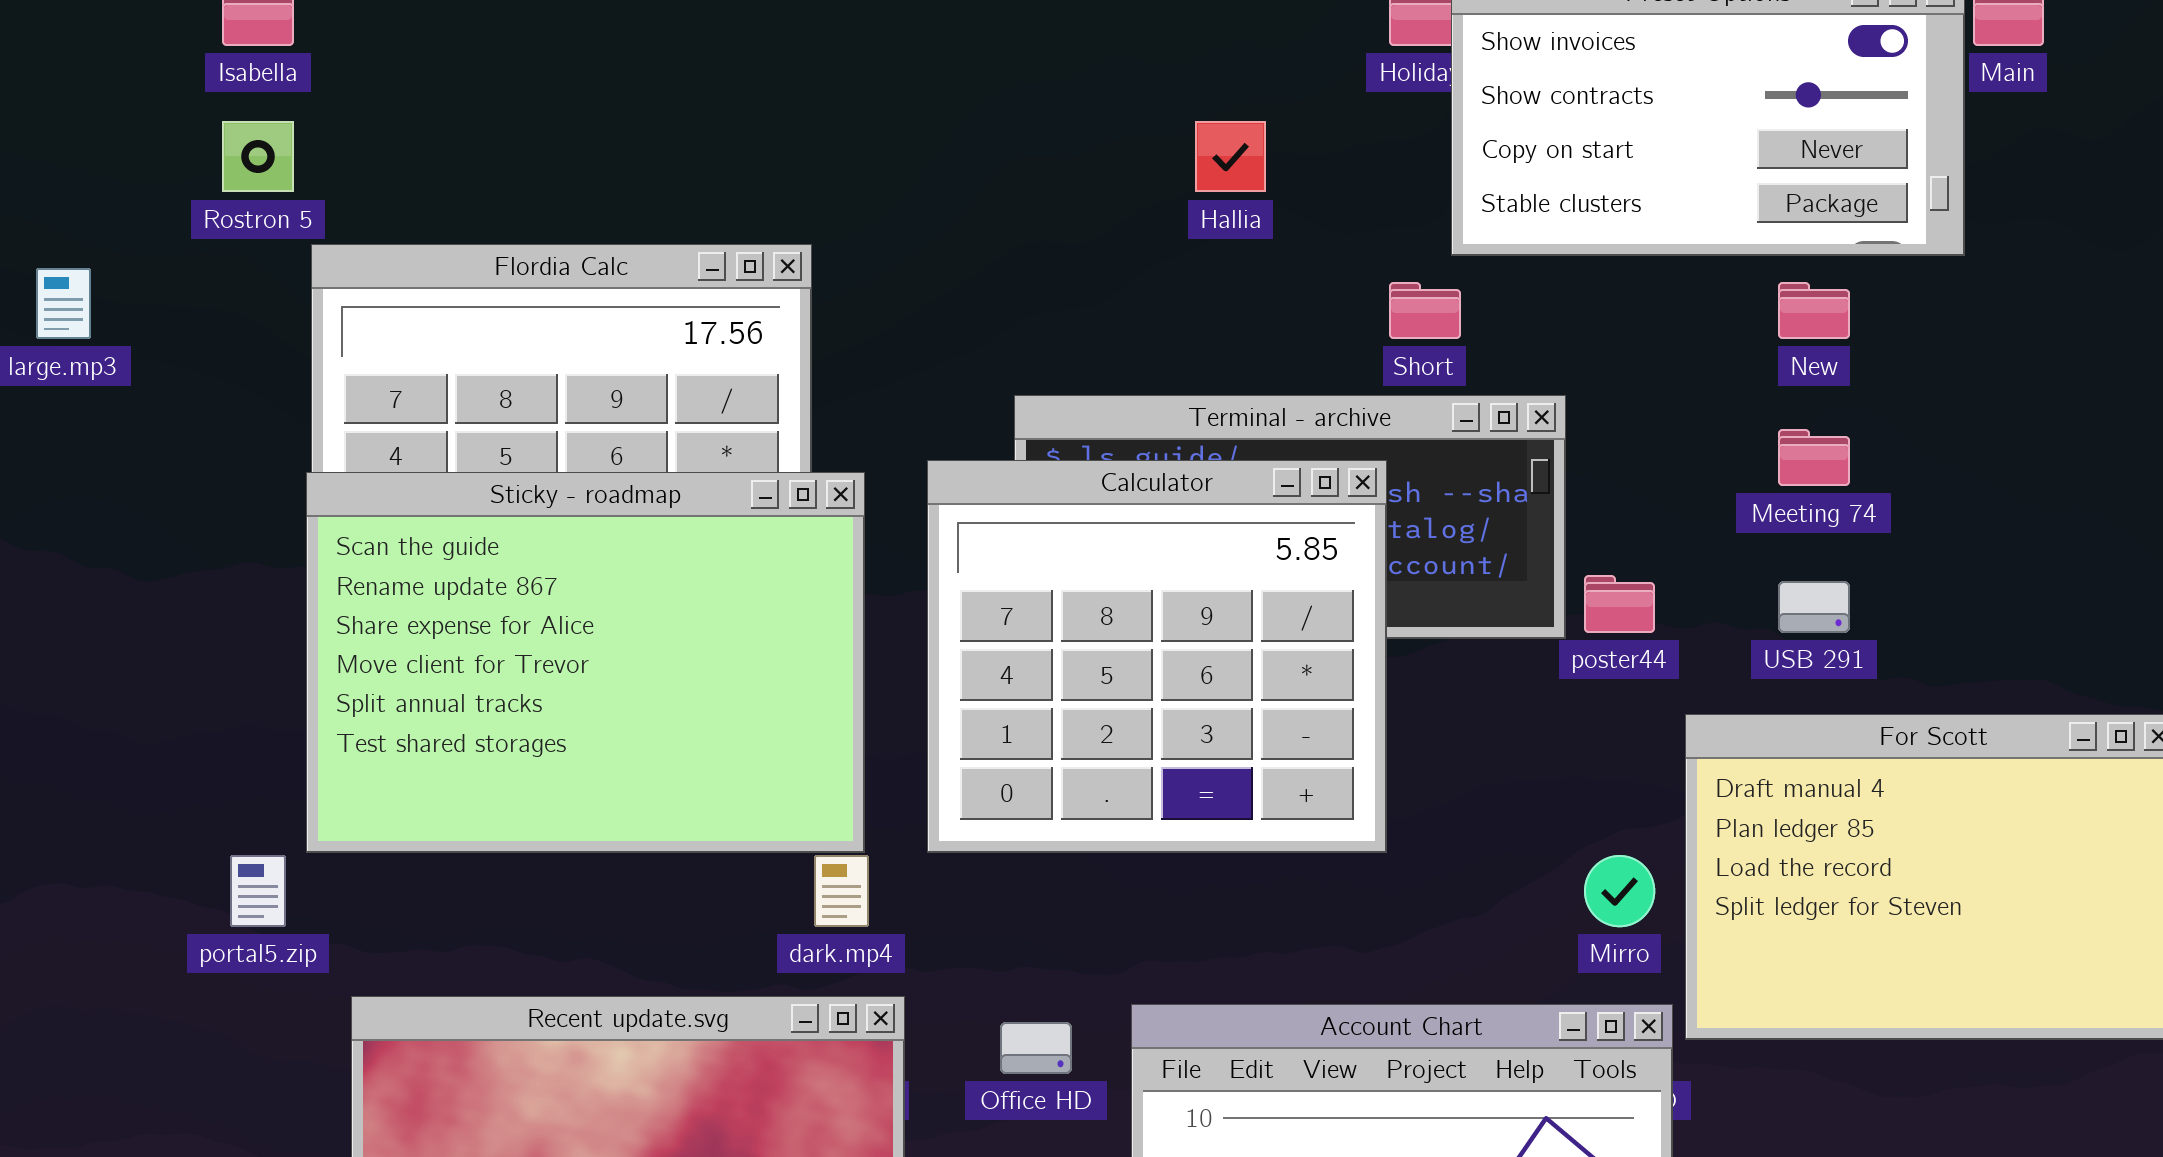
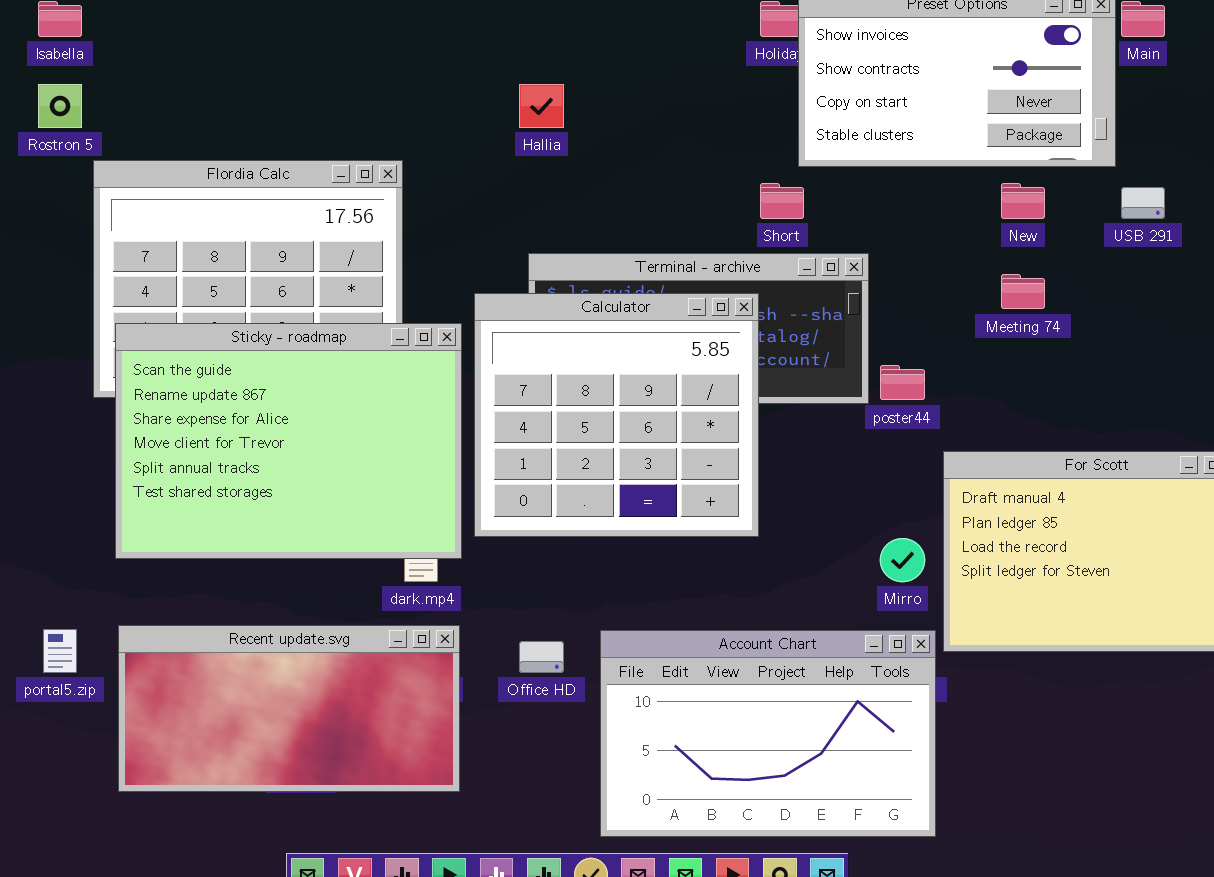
Hallia: [1195,121,1266,192] -> [519,84,564,128], moved
Sticky - roadmap: [306,472,865,853] -> [115,323,462,559], moved
USB 291: [1778,581,1850,633] -> [1121,187,1165,219], moved
portal5.zip: [230,855,286,927] -> [43,629,77,673], moved

